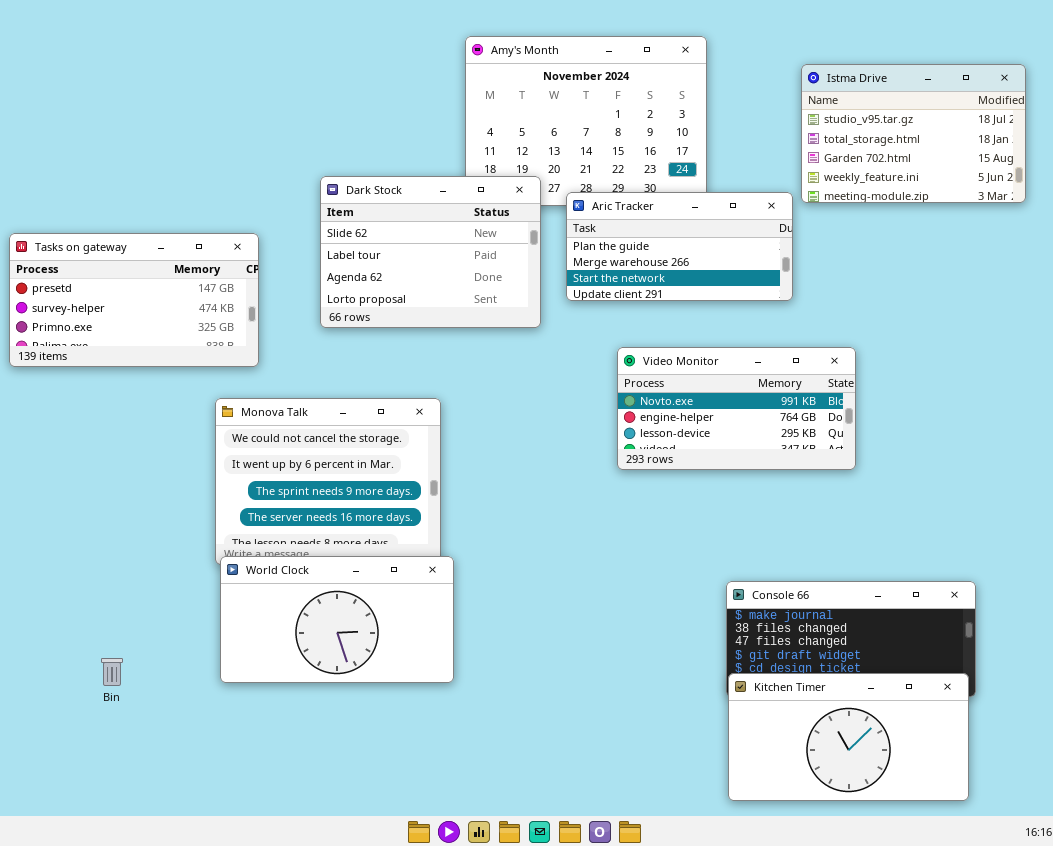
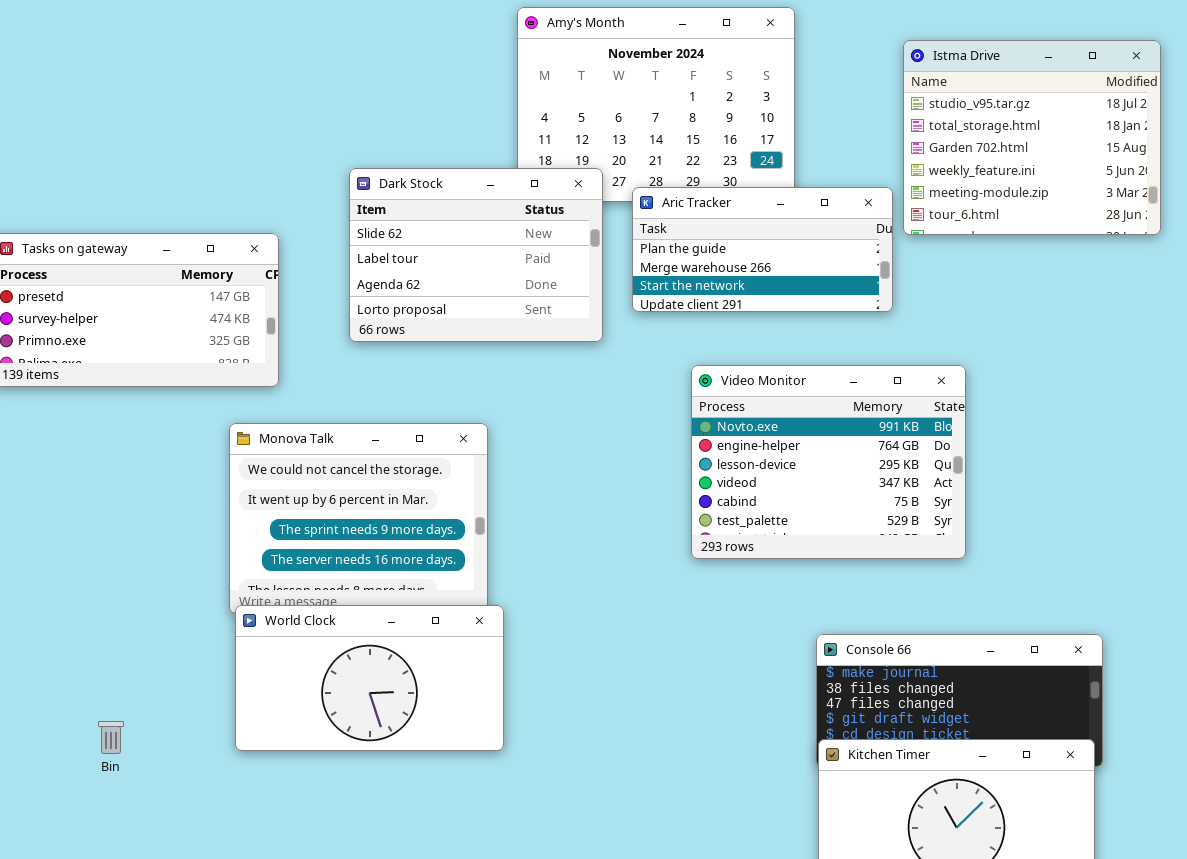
Istma Drive: [801,64,1026,203] -> [903,40,1161,235], resized
Video Monitor: [617,347,856,470] -> [691,365,966,559], resized

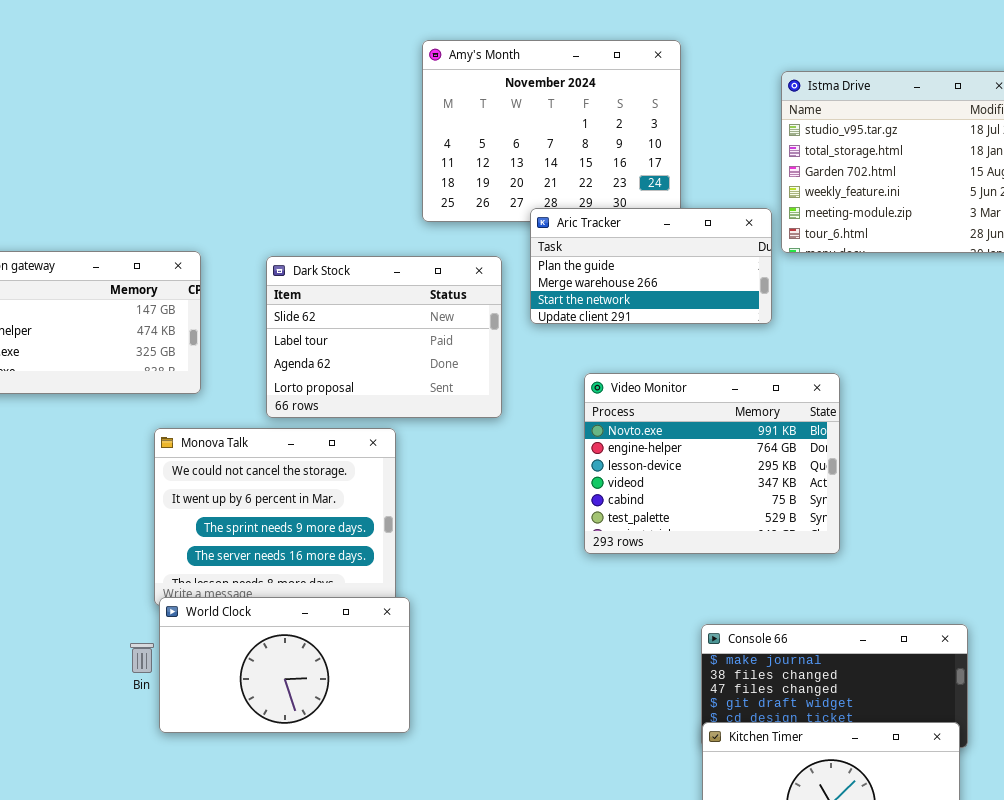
Dark Stock: [349,168,603,342] -> [266,256,502,418], moved
Bin: [98,721,124,754] -> [130,643,154,673], moved

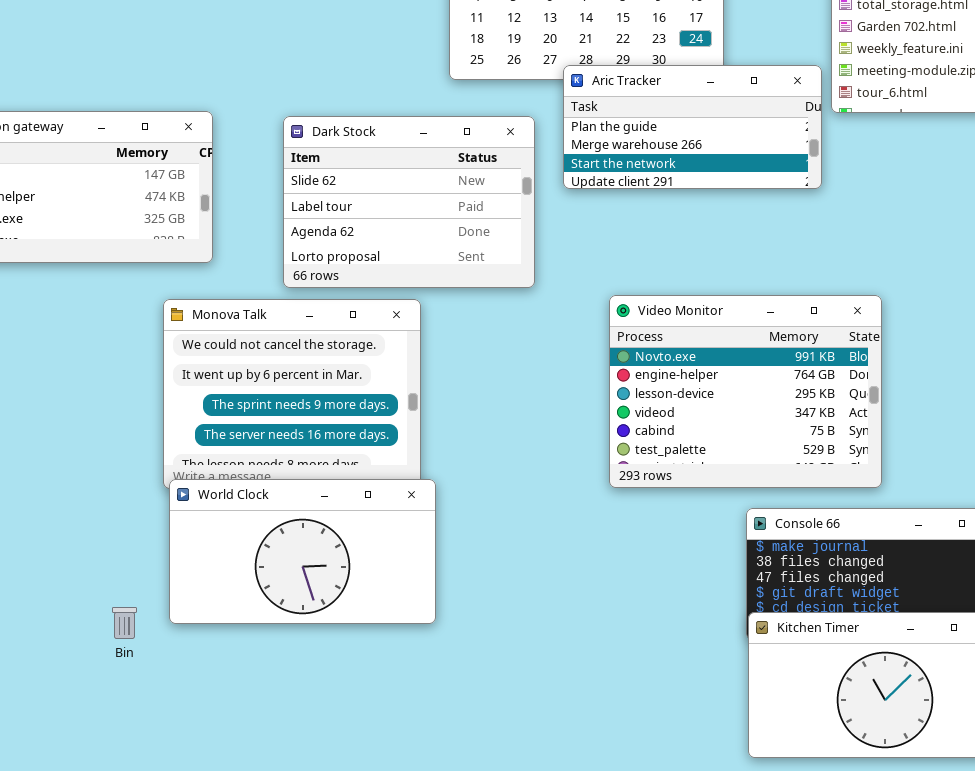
Video Monitor: [584,373,840,554] -> [609,295,882,488], moved
Bin: [130,643,154,673] -> [112,607,137,639], moved

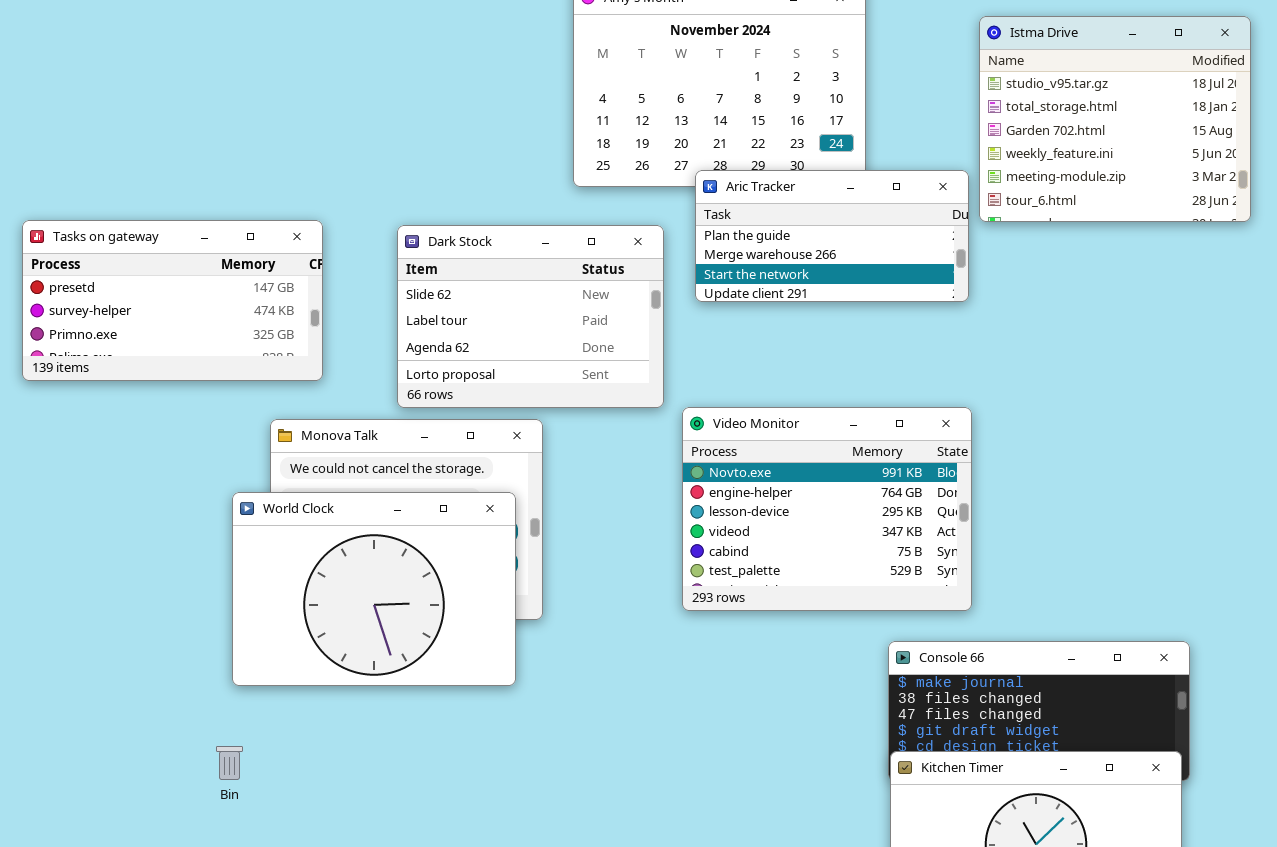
Video Monitor: [609,295,882,488] -> [682,407,972,611], moved
World Clock: [169,479,436,624] -> [232,492,516,686], moved, resized

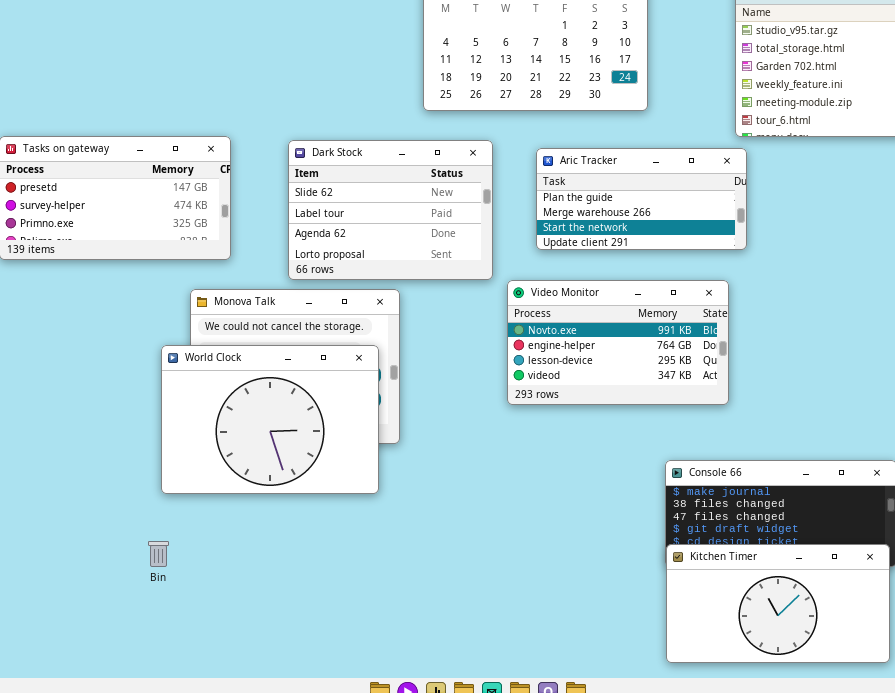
Aric Tracker: [695,170,969,302] -> [536,148,747,250], moved
Video Monitor: [682,407,972,611] -> [507,280,729,405], resized

